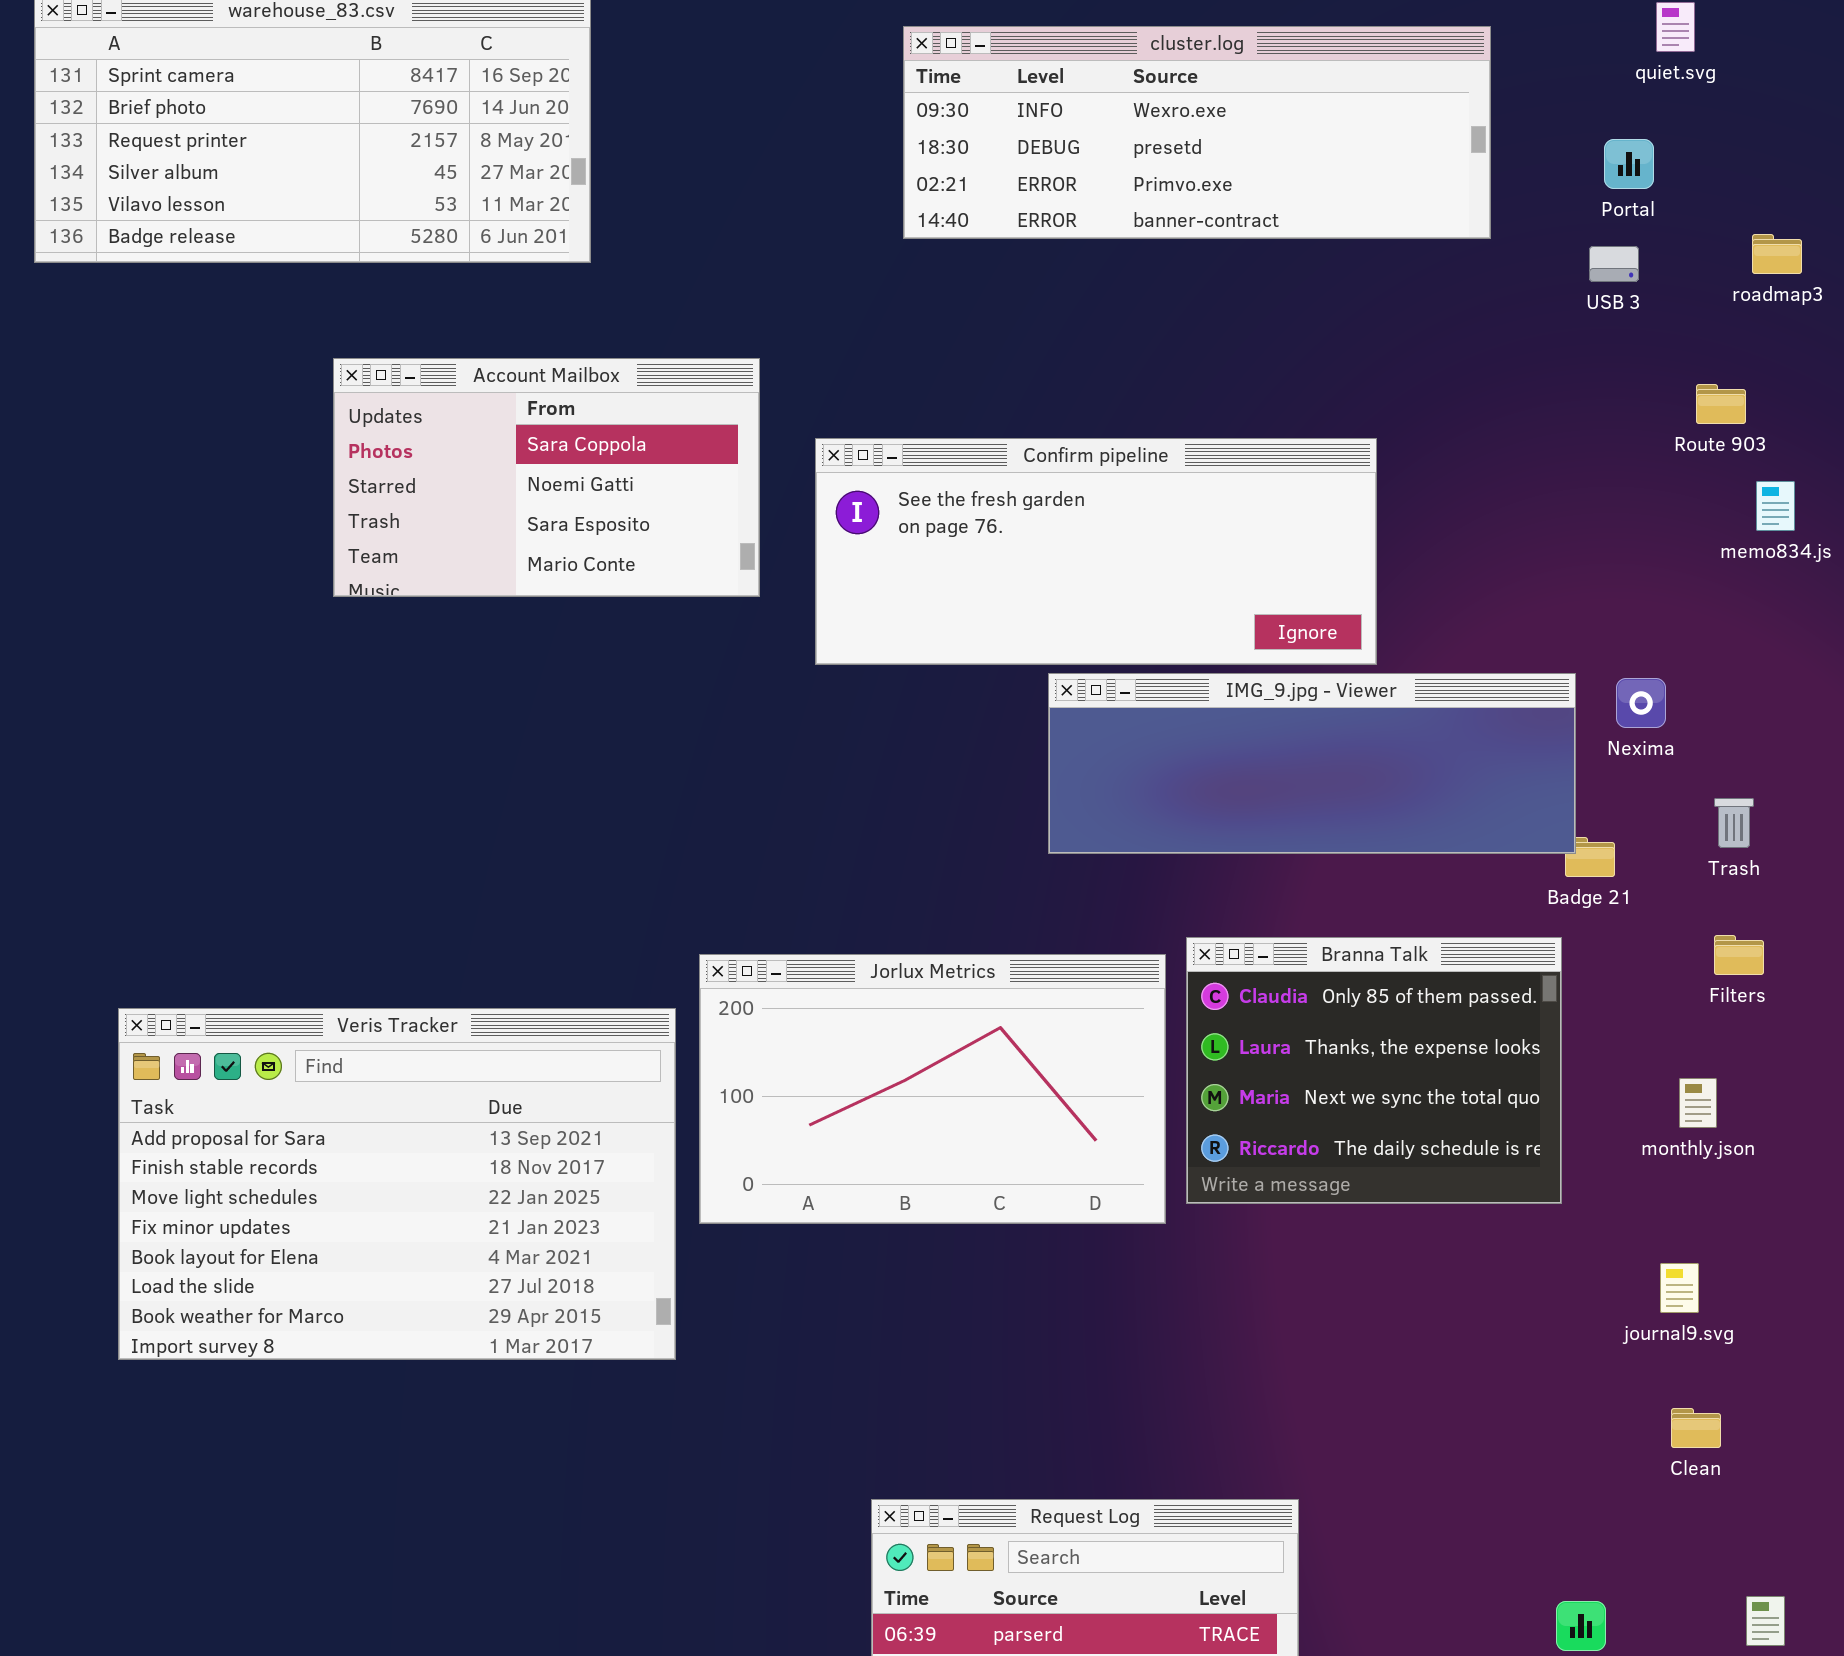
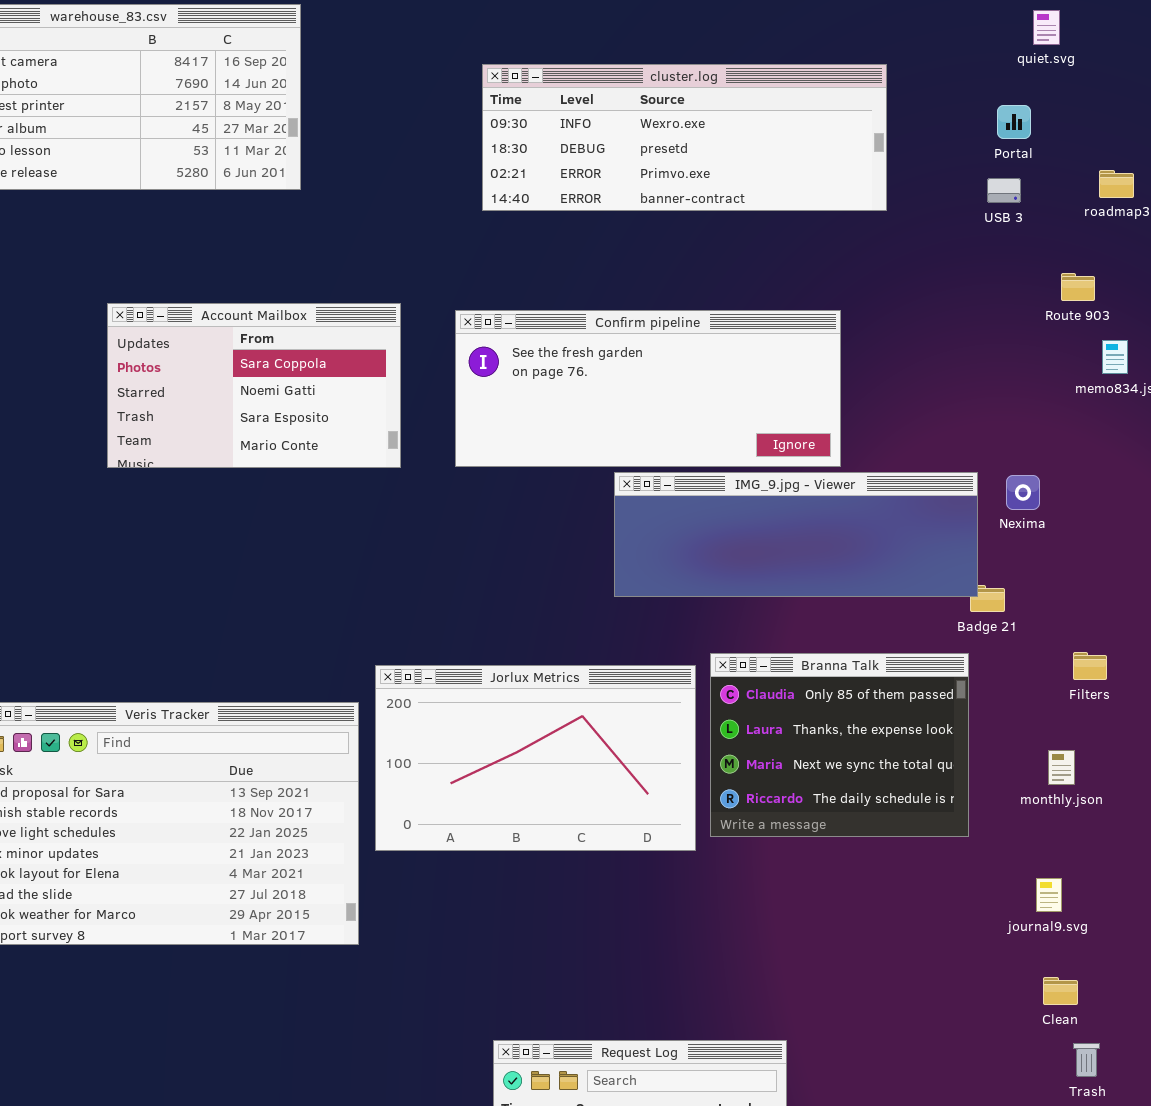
cluster.log: [903,26,1491,239] -> [482,64,887,211], moved
Account Mailbox: [333,358,760,597] -> [107,303,401,468], moved
Trash: [1714,798,1754,848] -> [1073,1043,1100,1077], moved

